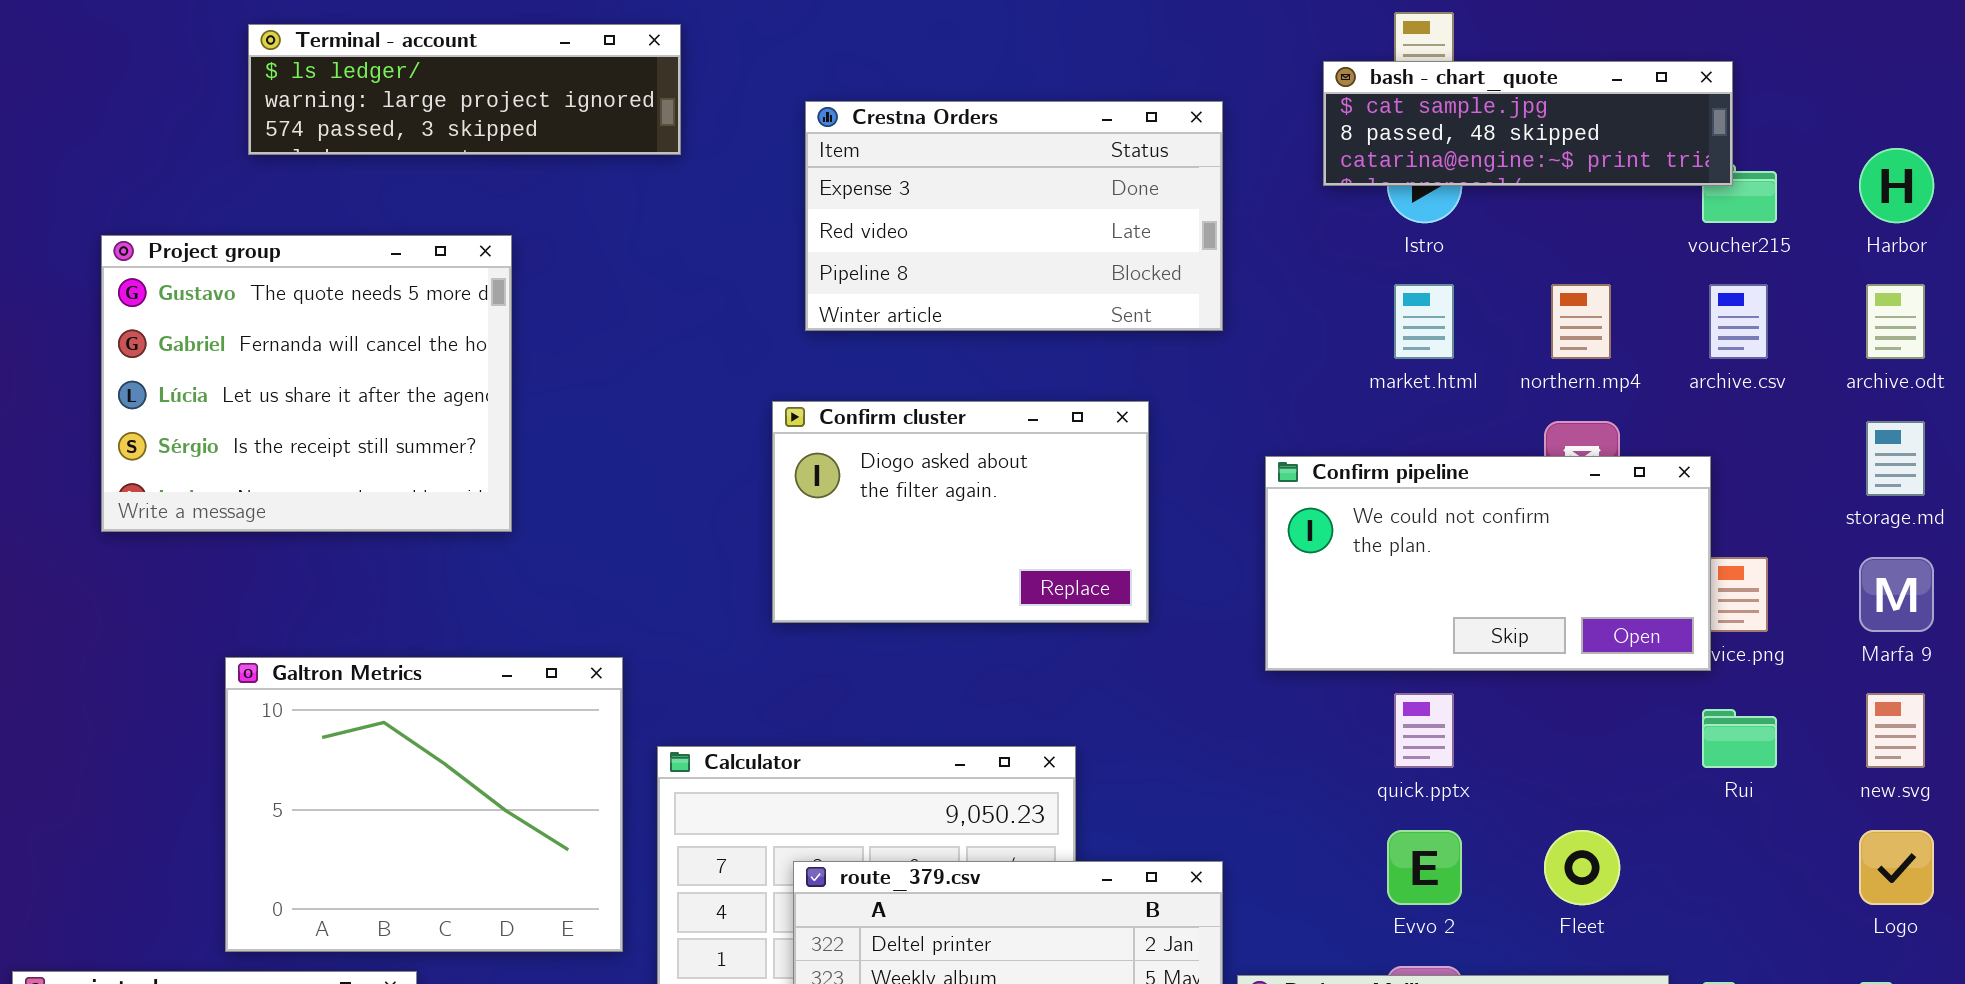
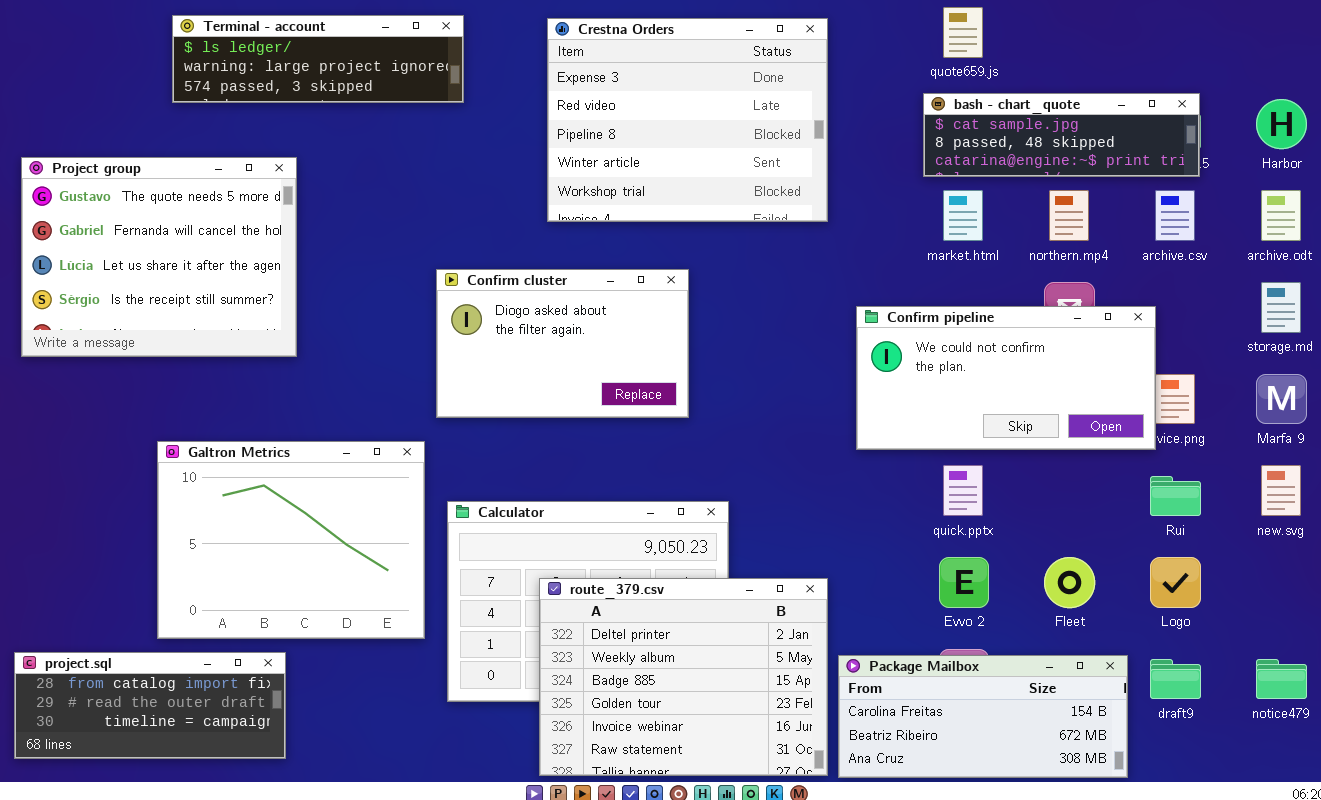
bash - chart_quote: [1323,61,1733,186] -> [923,93,1200,177], moved
Crestna Orders: [805,101,1223,331] -> [547,18,828,222], resized
Project group: [101,235,512,532] -> [21,157,297,357], moved
Confirm cluster: [772,401,1149,623] -> [436,269,689,418], moved
Logo: [1859,830,1934,905] -> [1150,557,1201,608], moved

